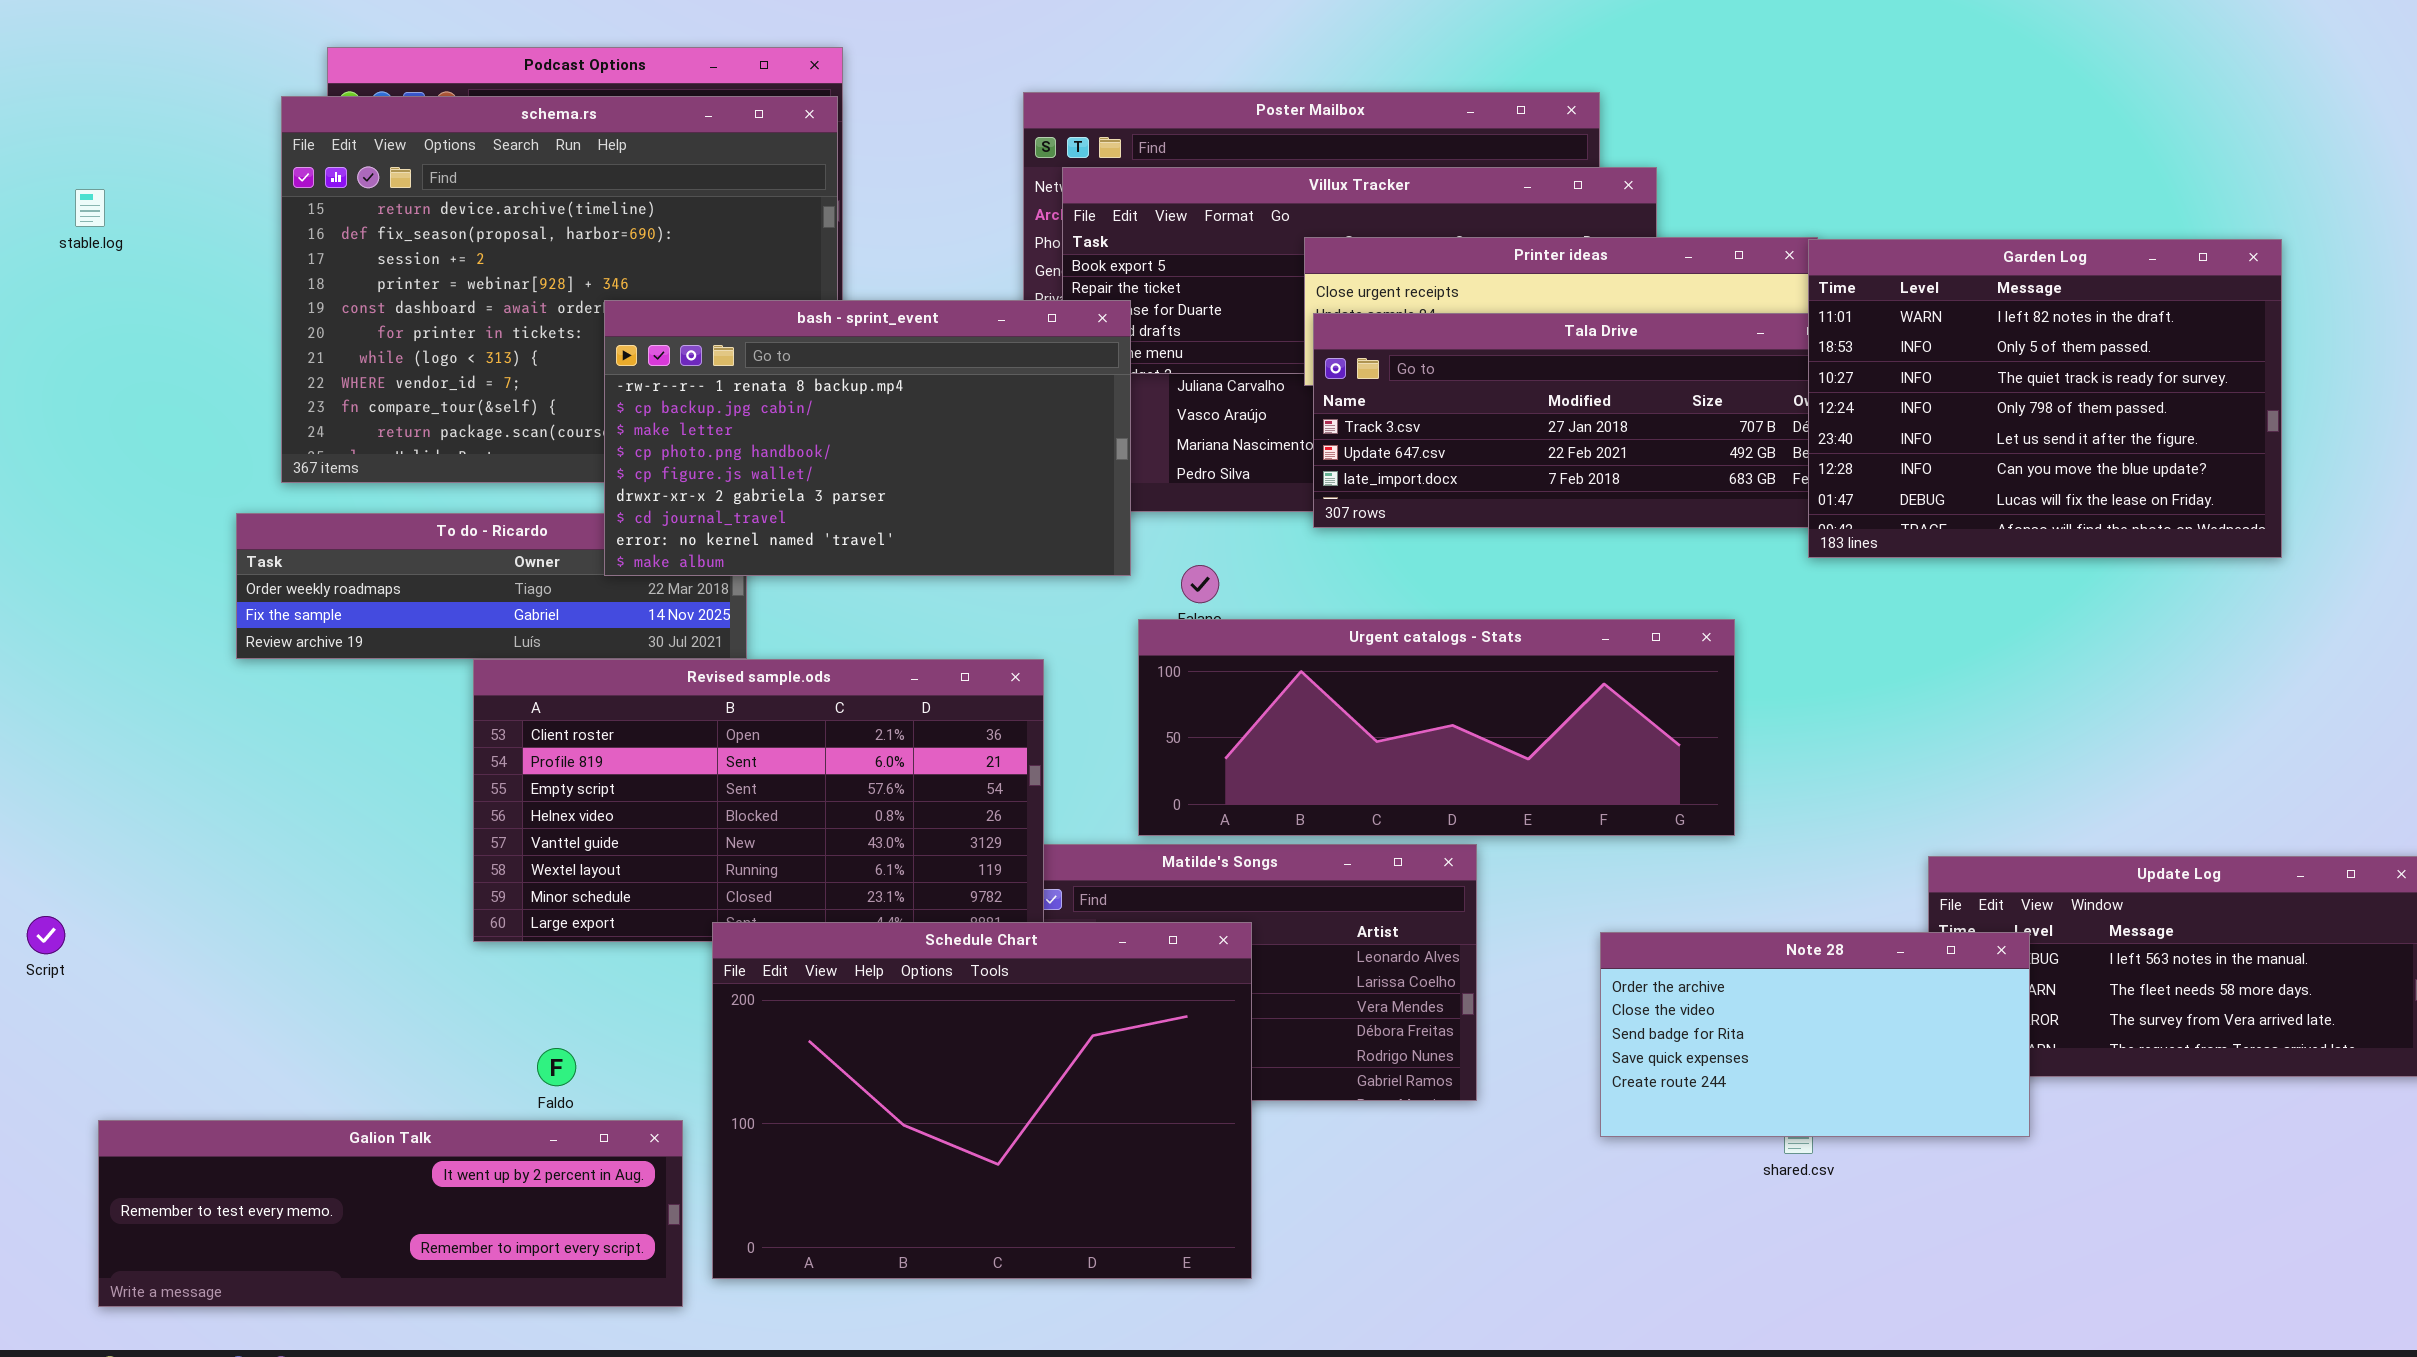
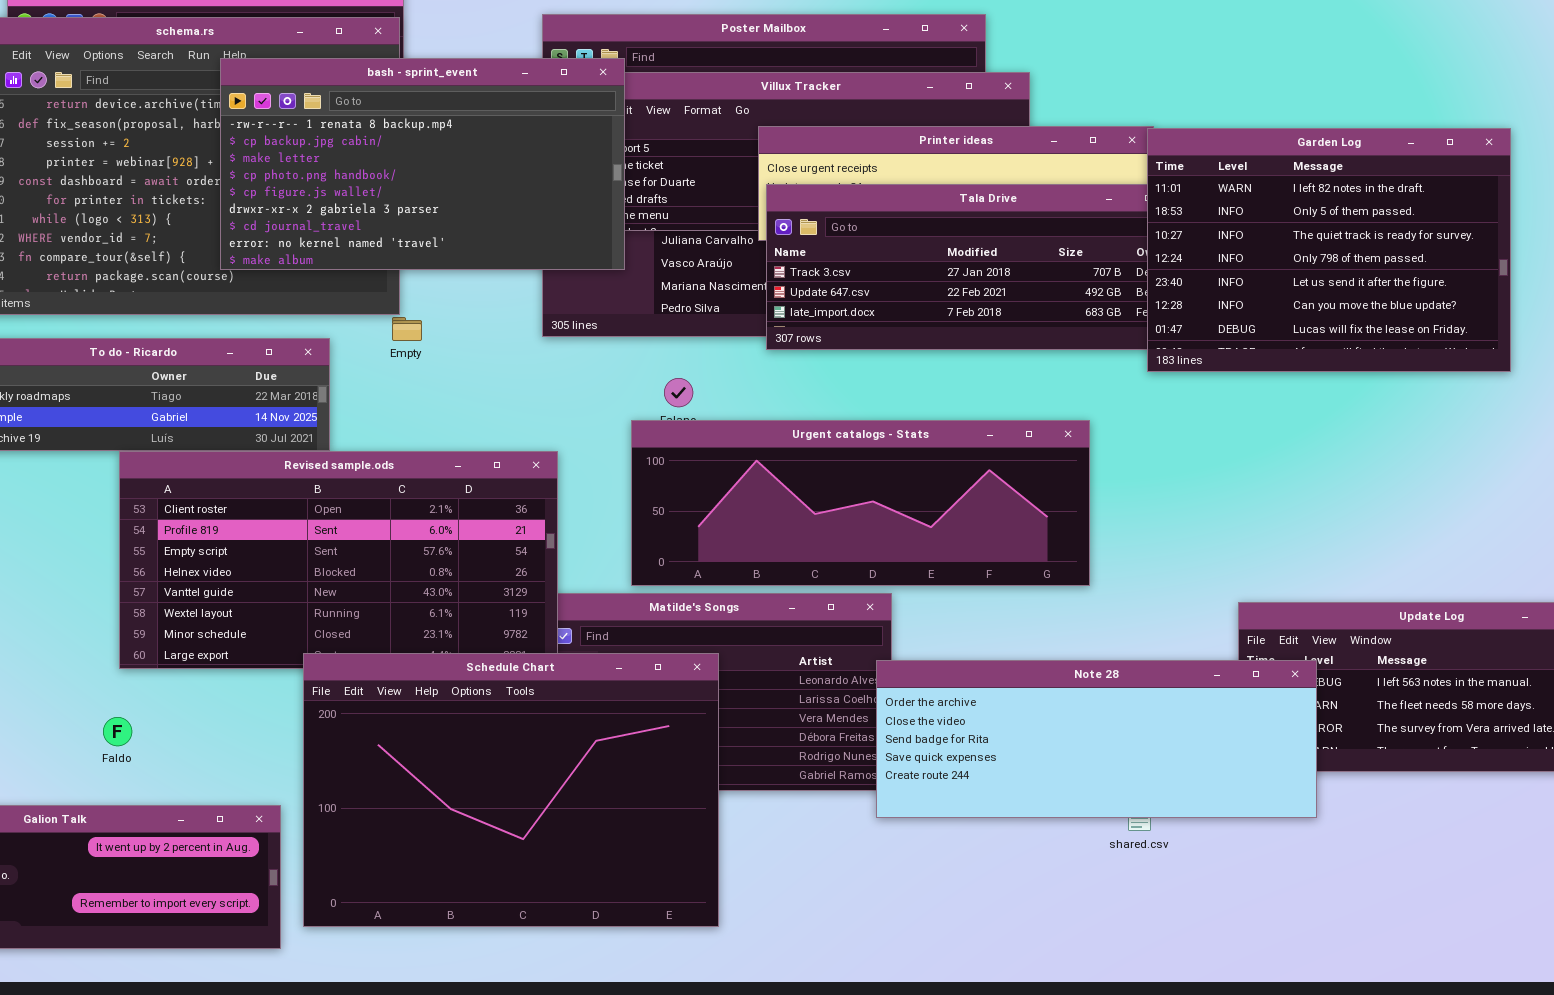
bash - sprint_event: [604,300,1131,576] -> [220,58,625,270], moved
Note 28: [1600,932,2030,1137] -> [876,660,1317,818], resized
Faldo: [537,1048,576,1086] -> [103,717,132,746], moved

